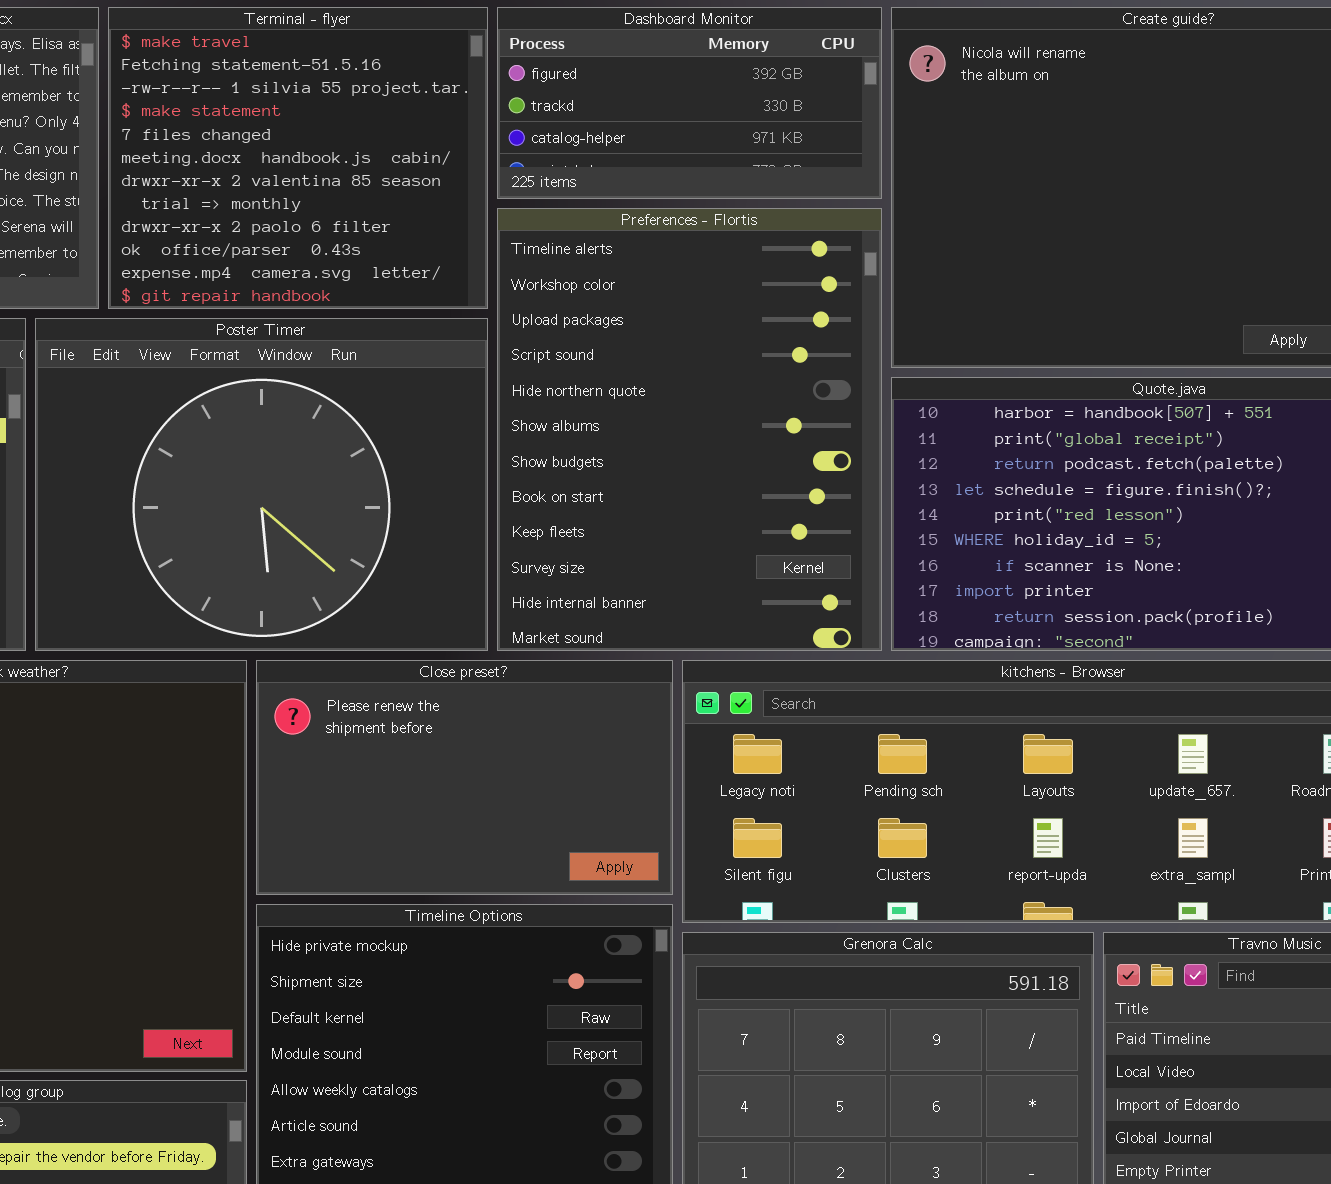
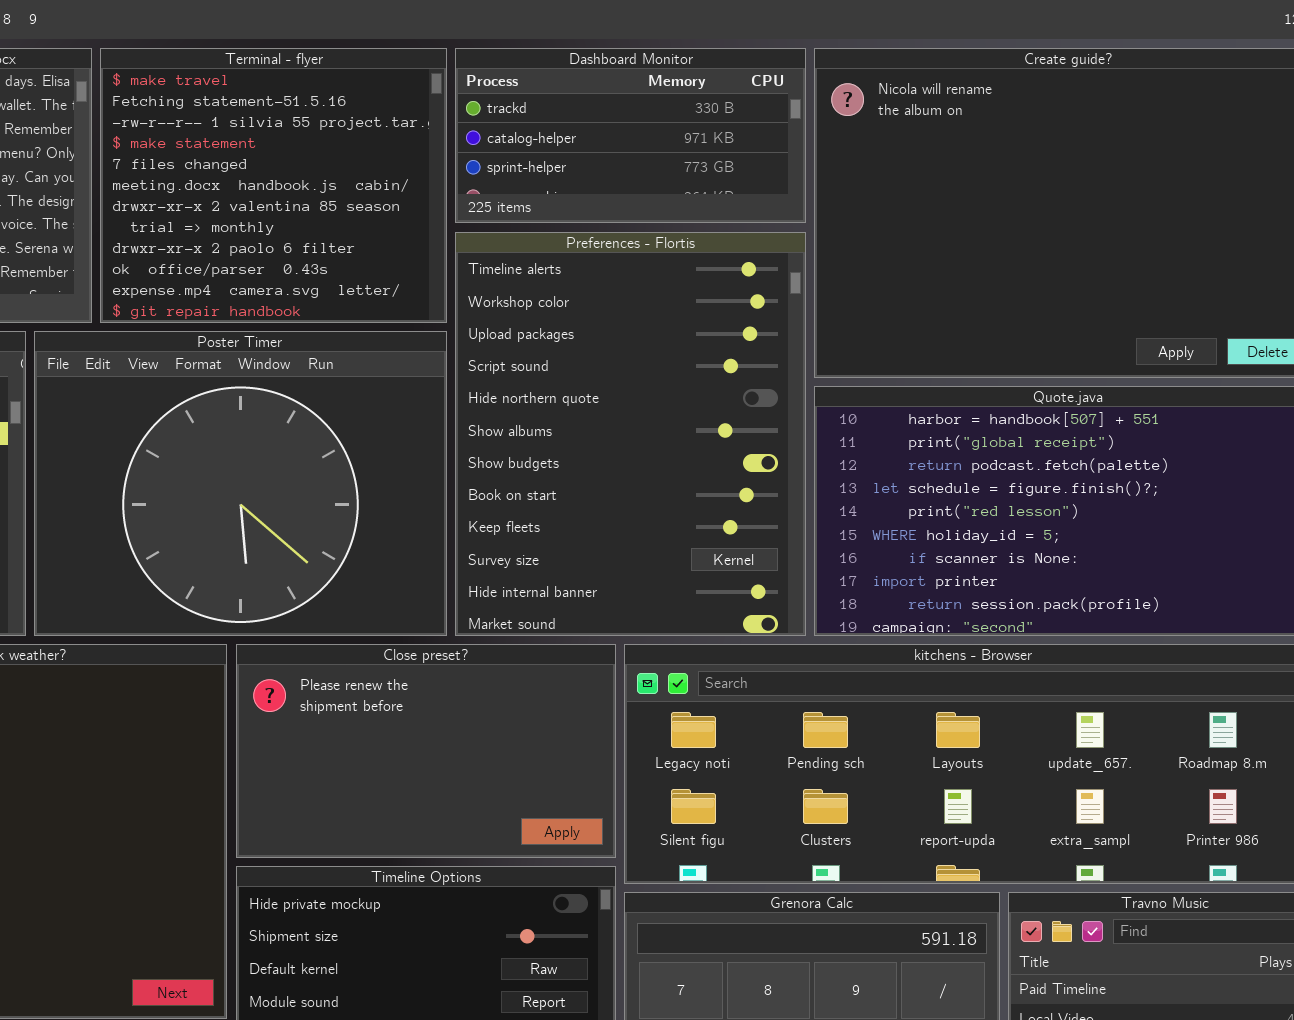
Dashboard Monitor: [497,7,882,199] -> [455,48,806,223], scrolled down 1 row

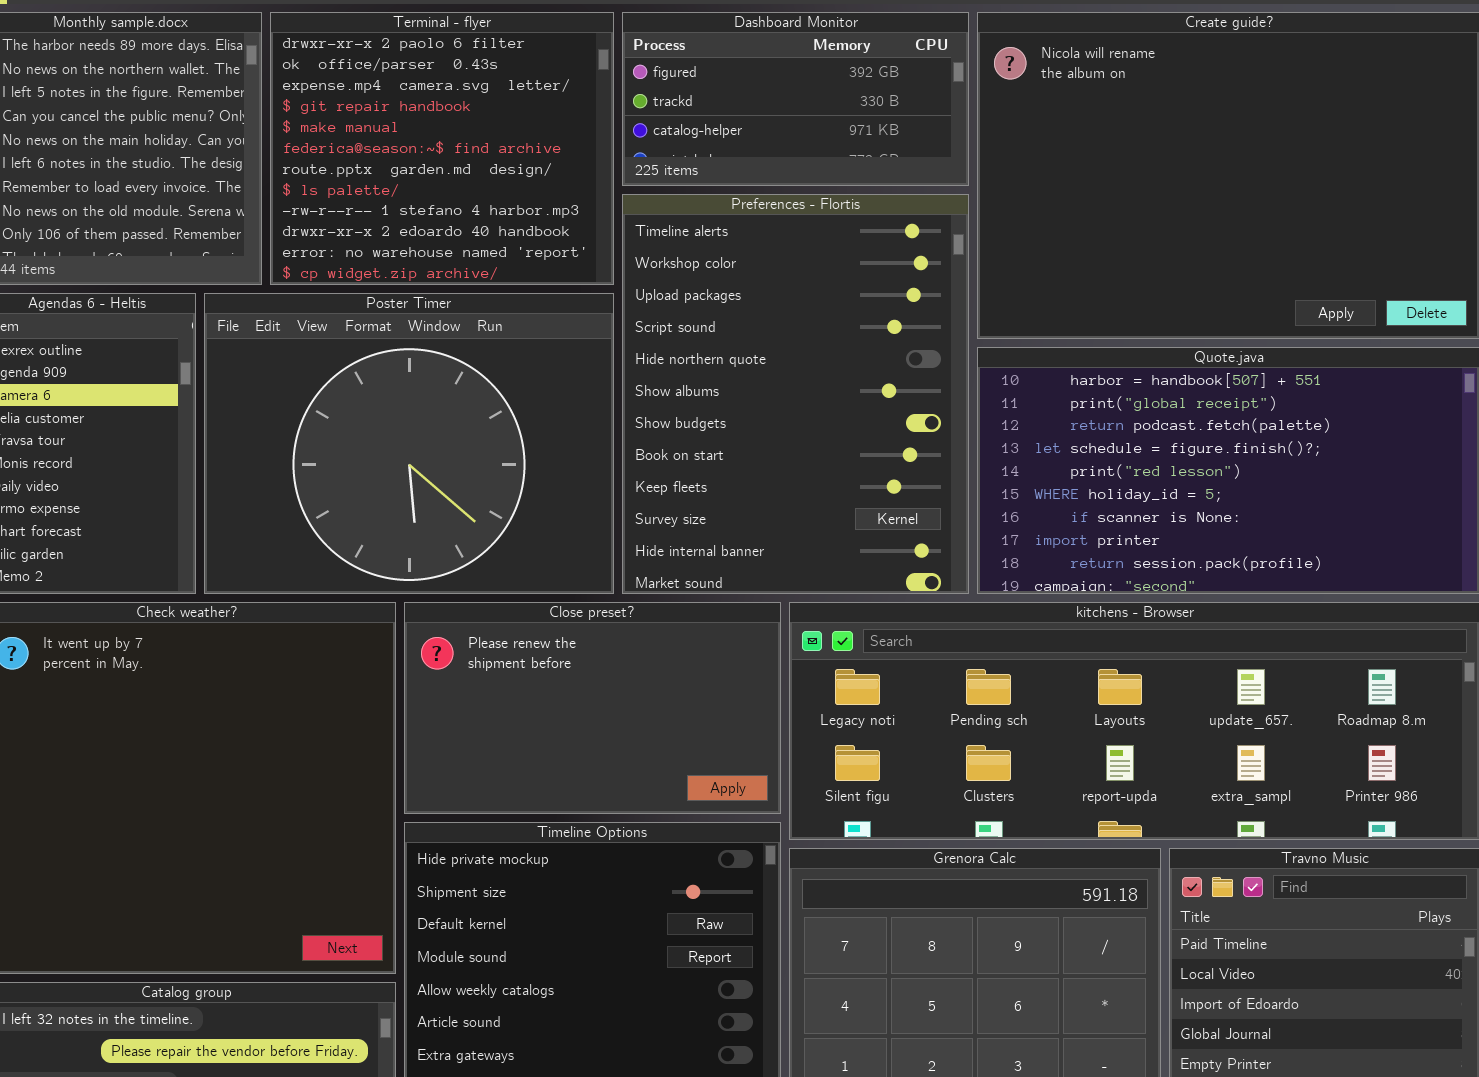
Terminal - flyer: [100,48,447,323] -> [270,12,614,285], scrolled down 8 rows
Dashboard Monitor: [455,48,806,223] -> [622,12,969,186], scrolled up 1 row

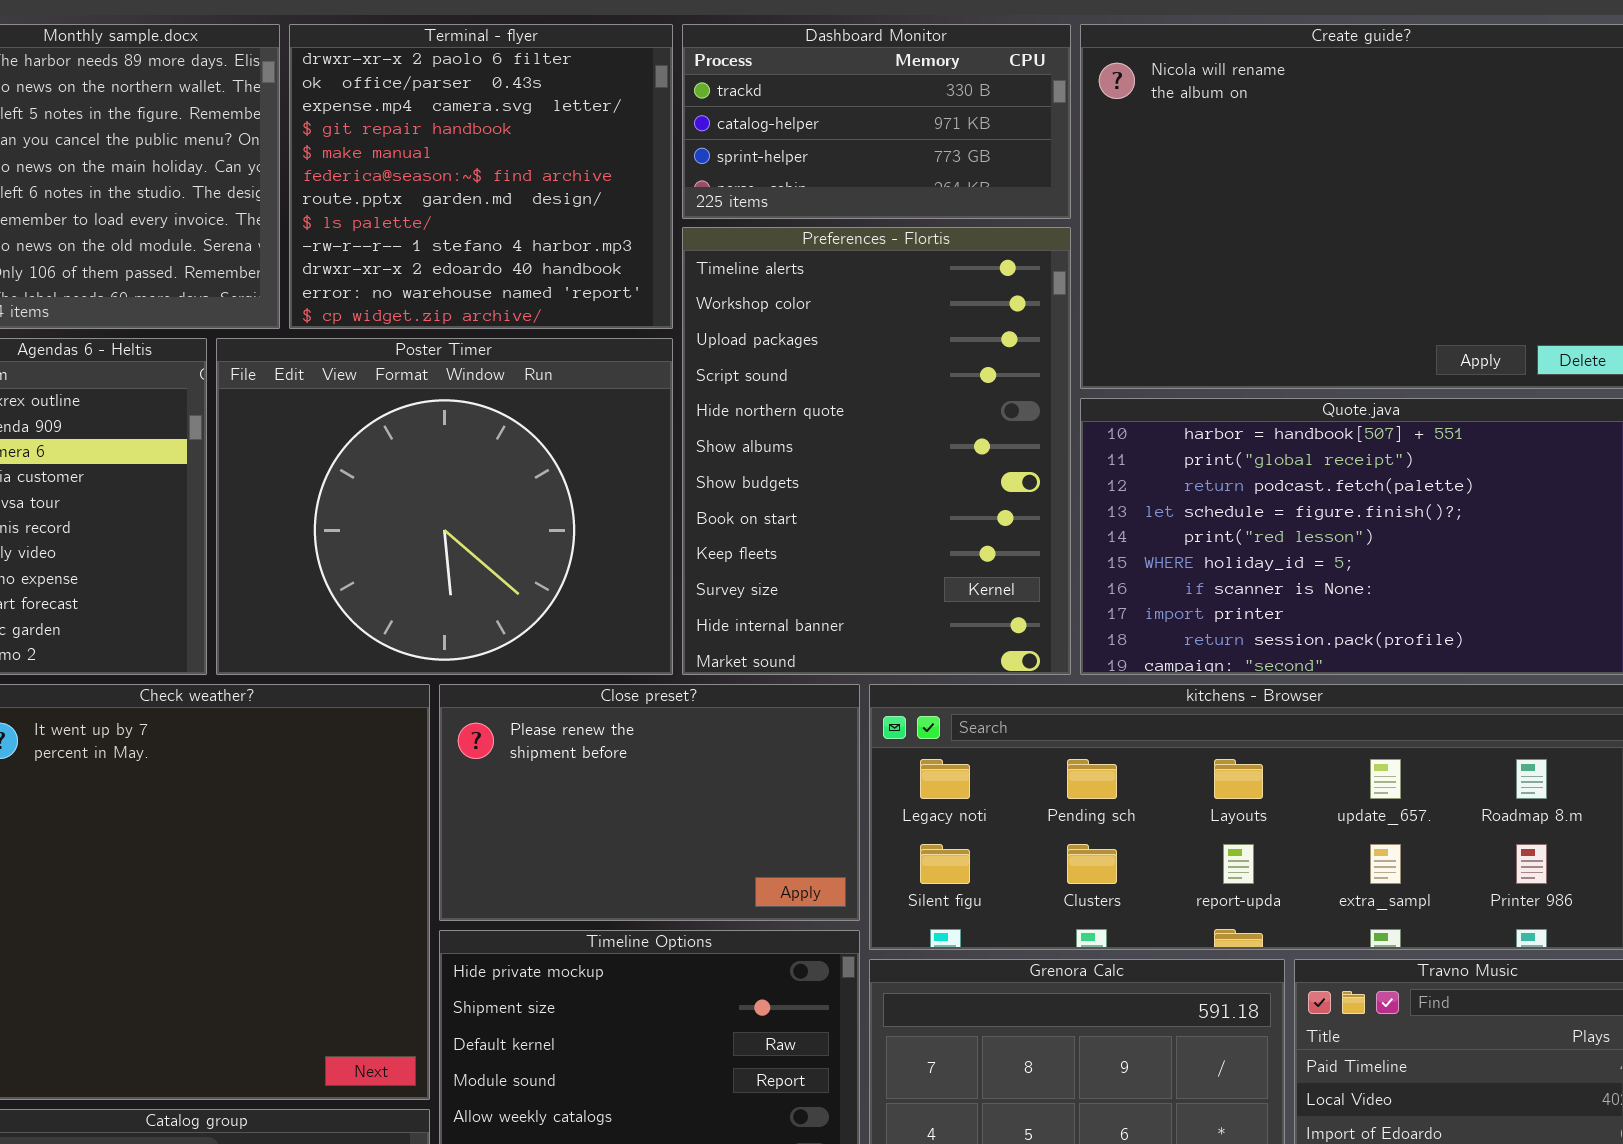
Dashboard Monitor: [622,12,969,186] -> [682,24,1071,219], scrolled down 1 row

